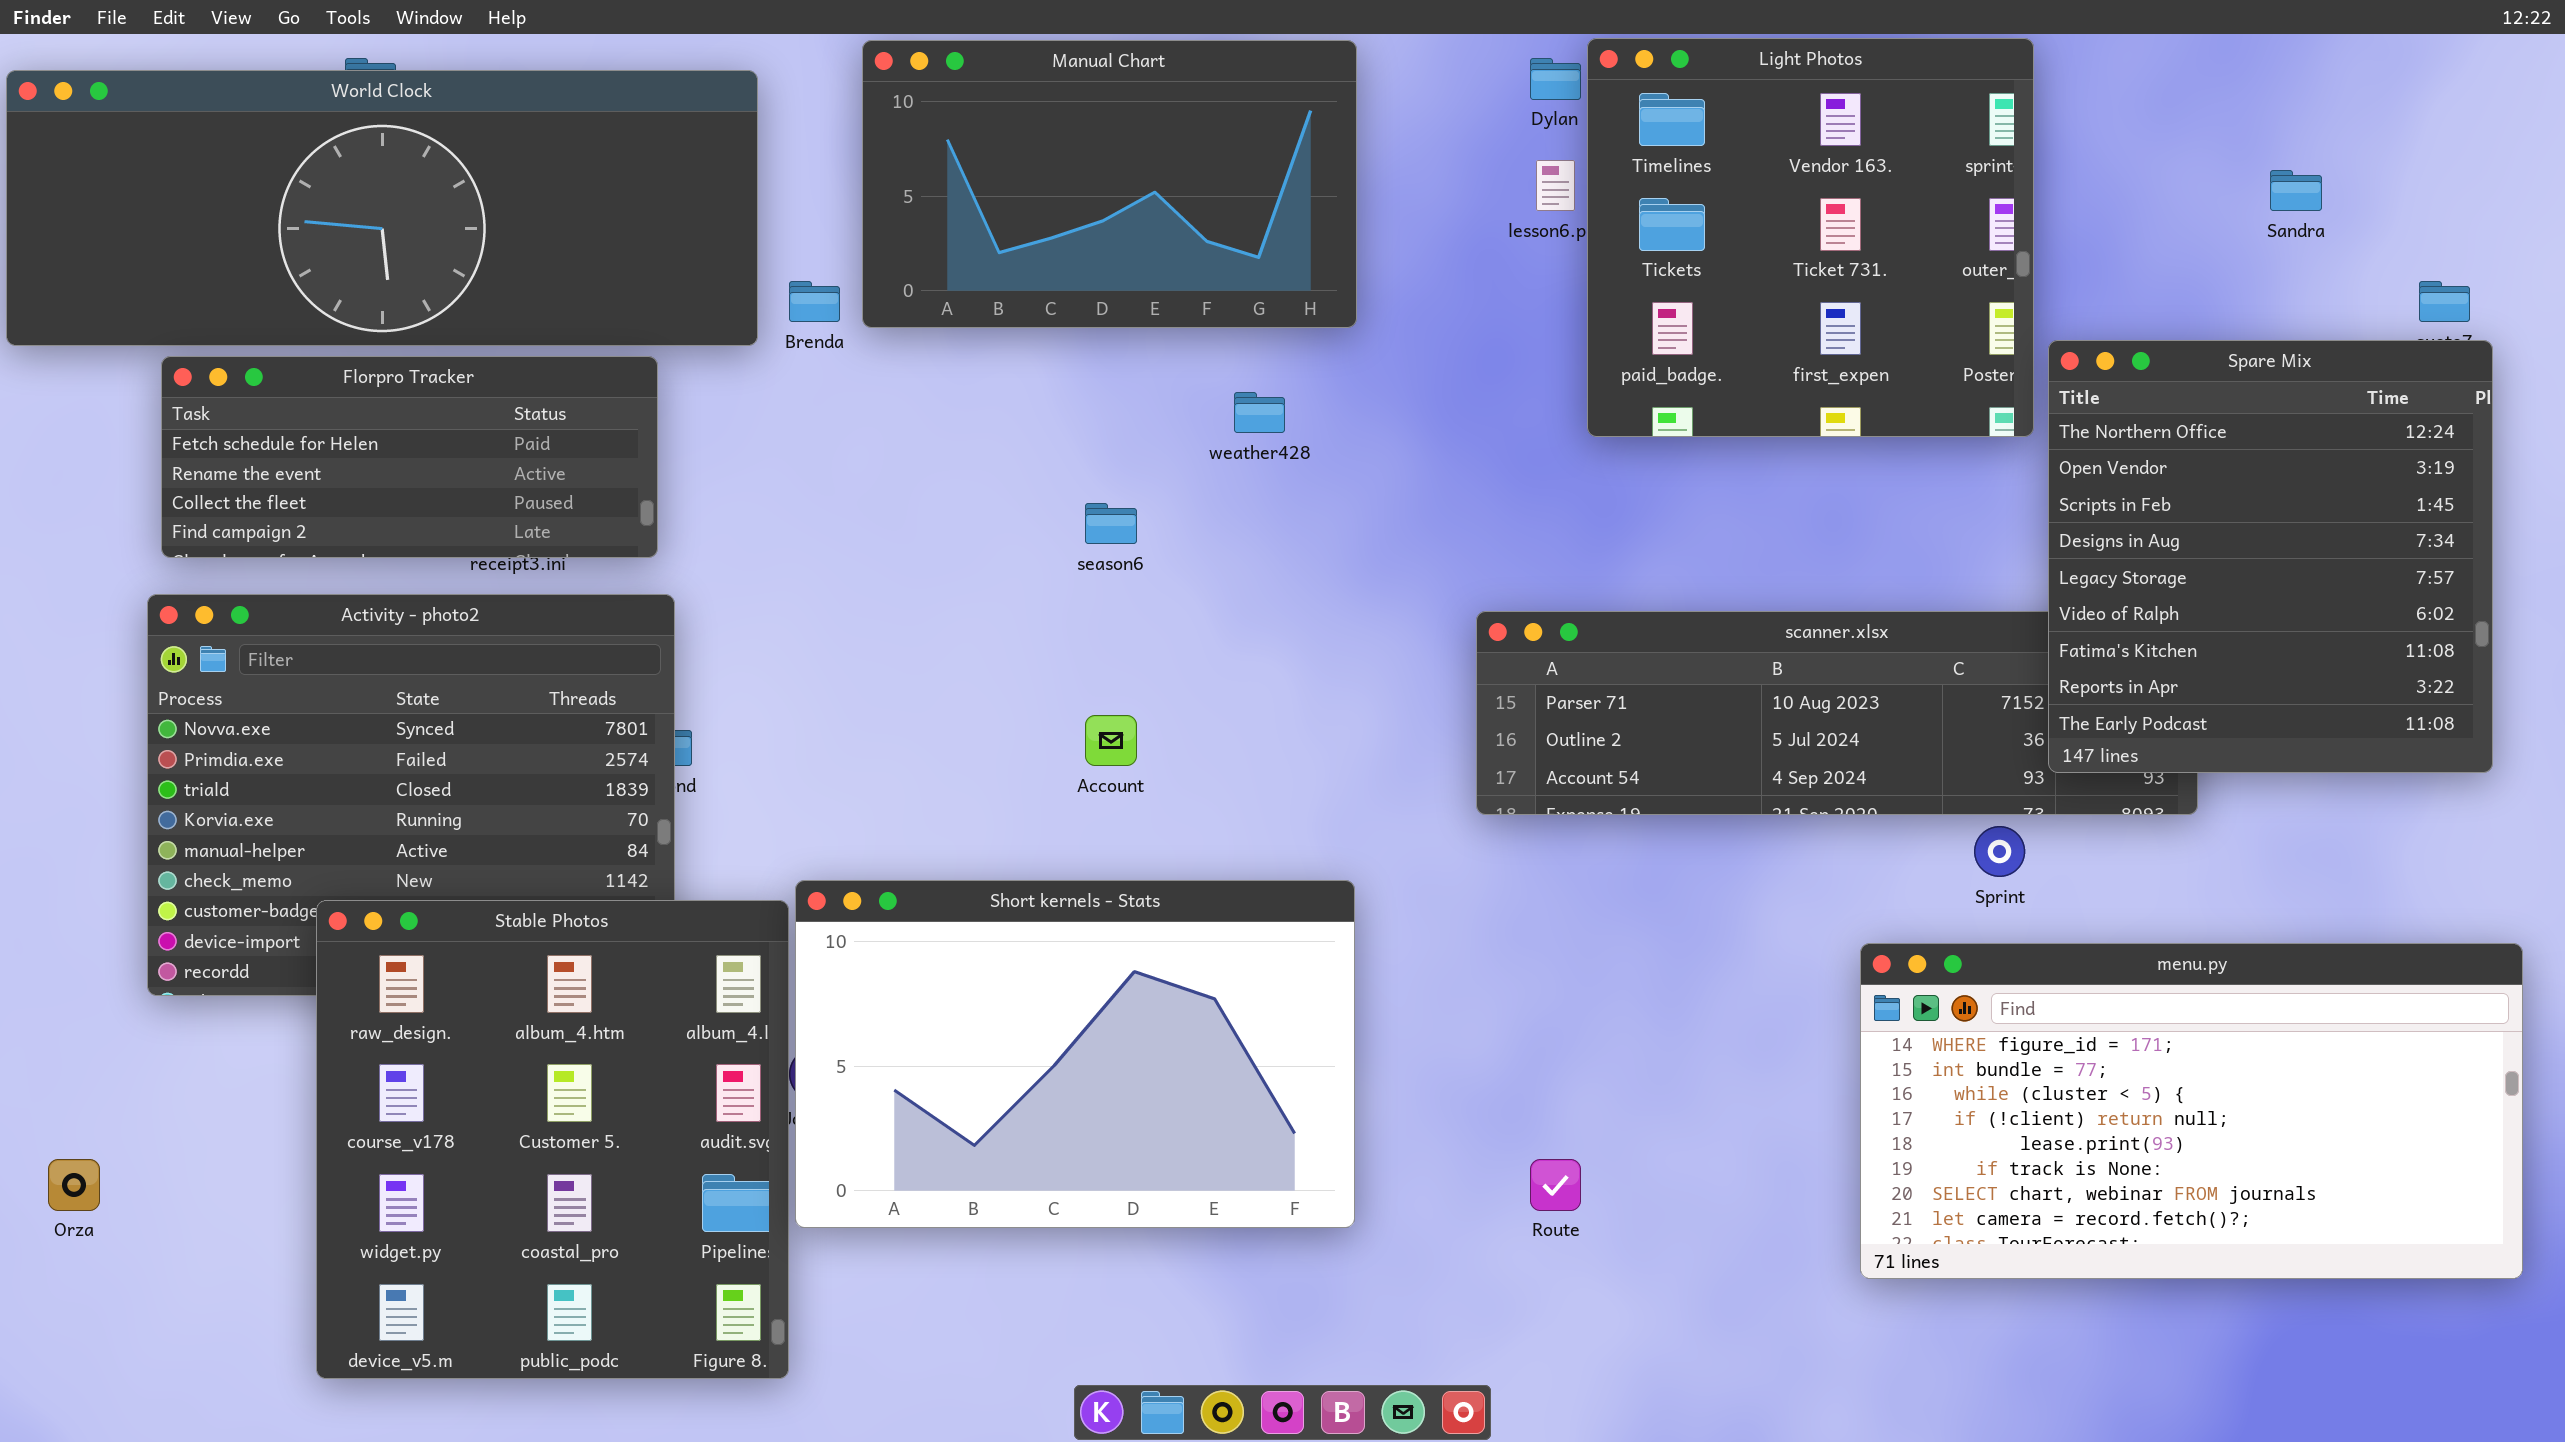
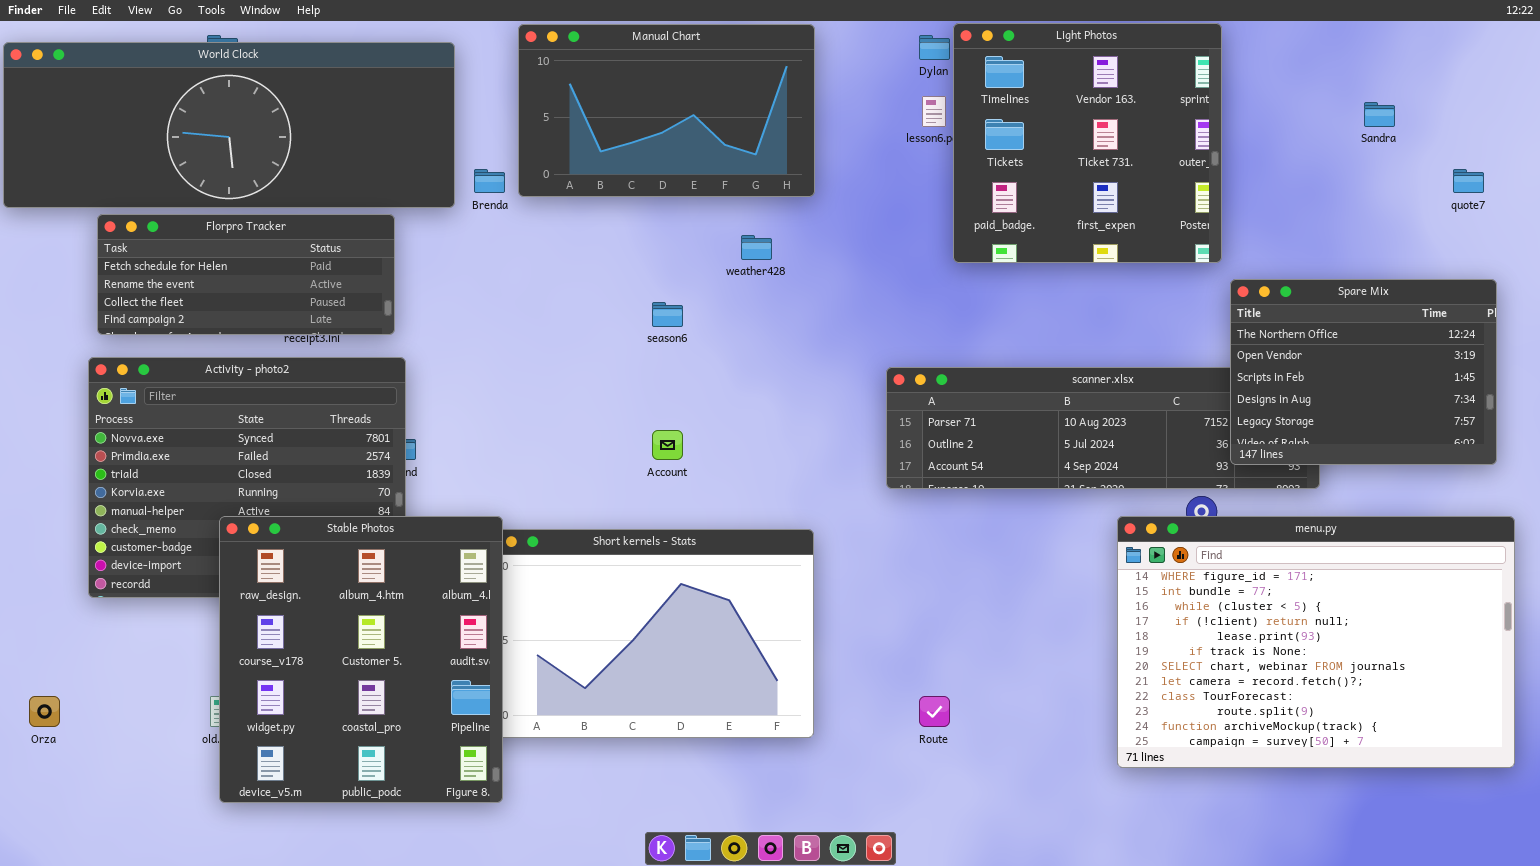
Spare Mix: [2048,340,2493,773] -> [1230,279,1497,465], resized
Stable Photos: [316,900,789,1379] -> [219,516,503,803], moved
menu.py: [1860,943,2523,1279] -> [1117,516,1515,768], resized

